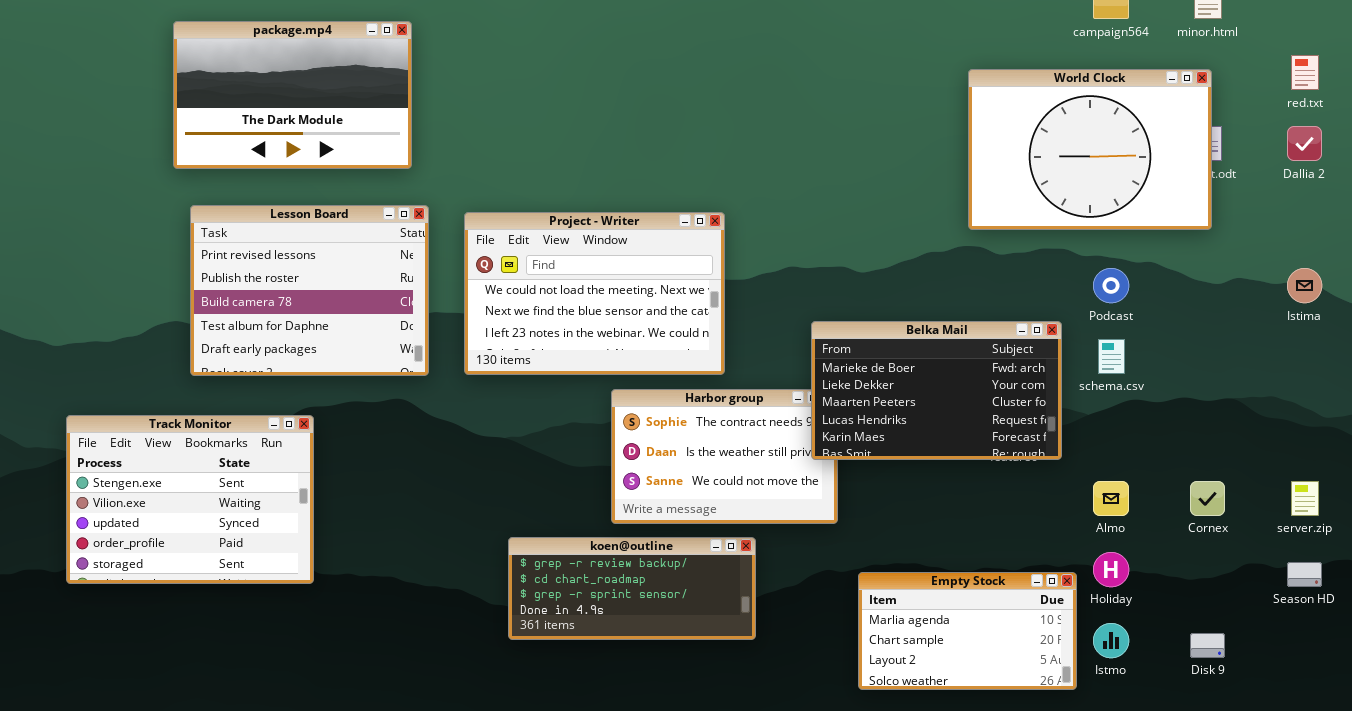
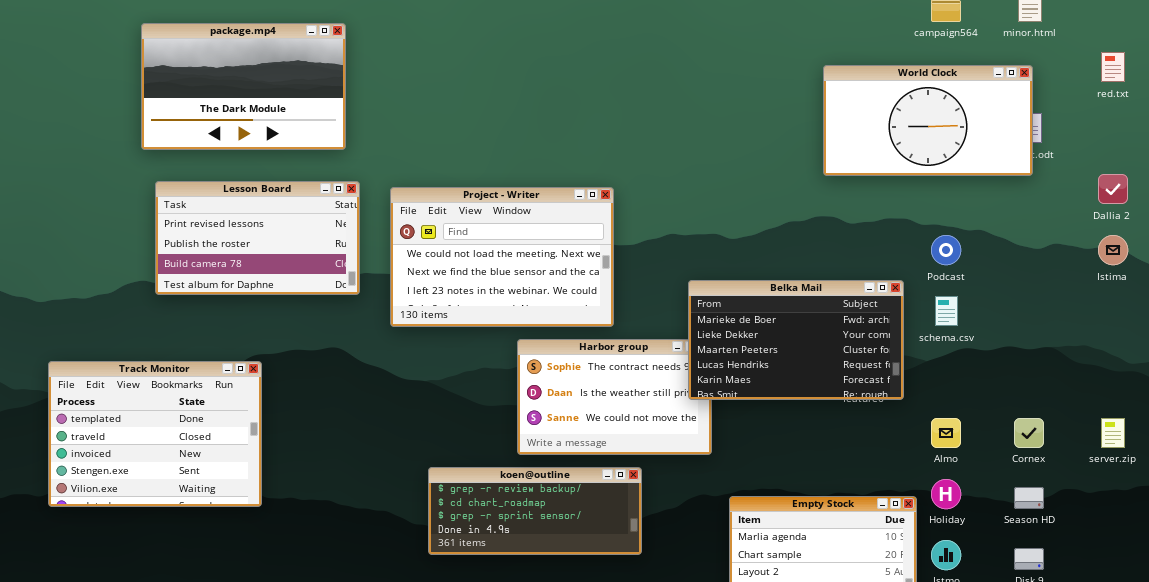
World Clock: [968,69,1212,230] -> [823,65,1033,176], resized
Dallia 2: [1287,126,1322,161] -> [1098,174,1128,204], moved
Lesson Board: [190,205,429,376] -> [155,181,360,295], resized
Track Monitor: [66,415,314,584] -> [48,361,262,507], scrolled up 3 rows
Season HD: [1287,562,1322,587] -> [1014,487,1044,509], moved

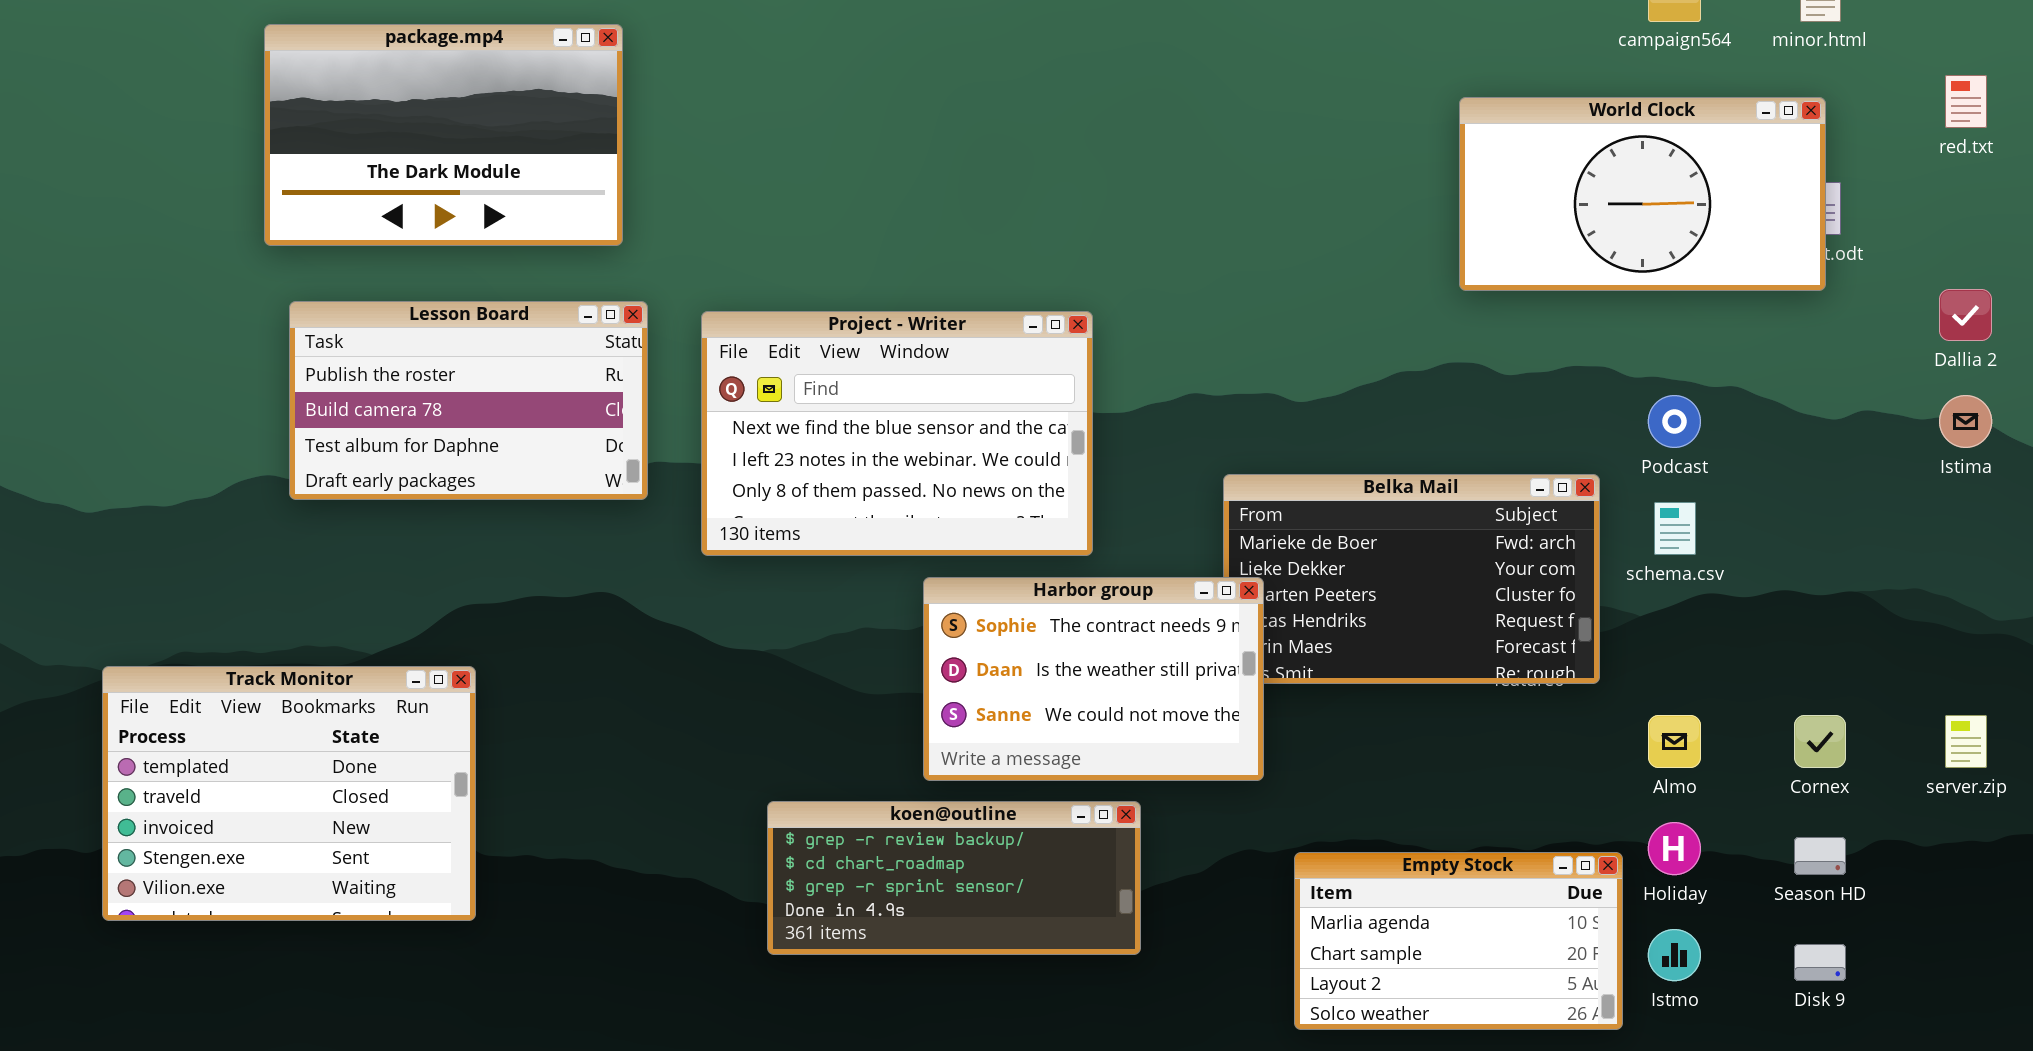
Lesson Board: [155,181,360,295] -> [289,301,648,500], scrolled down 1 row
Project - Writer: [390,187,614,327] -> [701,311,1093,556], scrolled down 1 row
Harbor group: [517,339,712,455] -> [923,577,1264,781], raised
Track Monitor: [48,361,262,507] -> [102,666,476,921], moved

